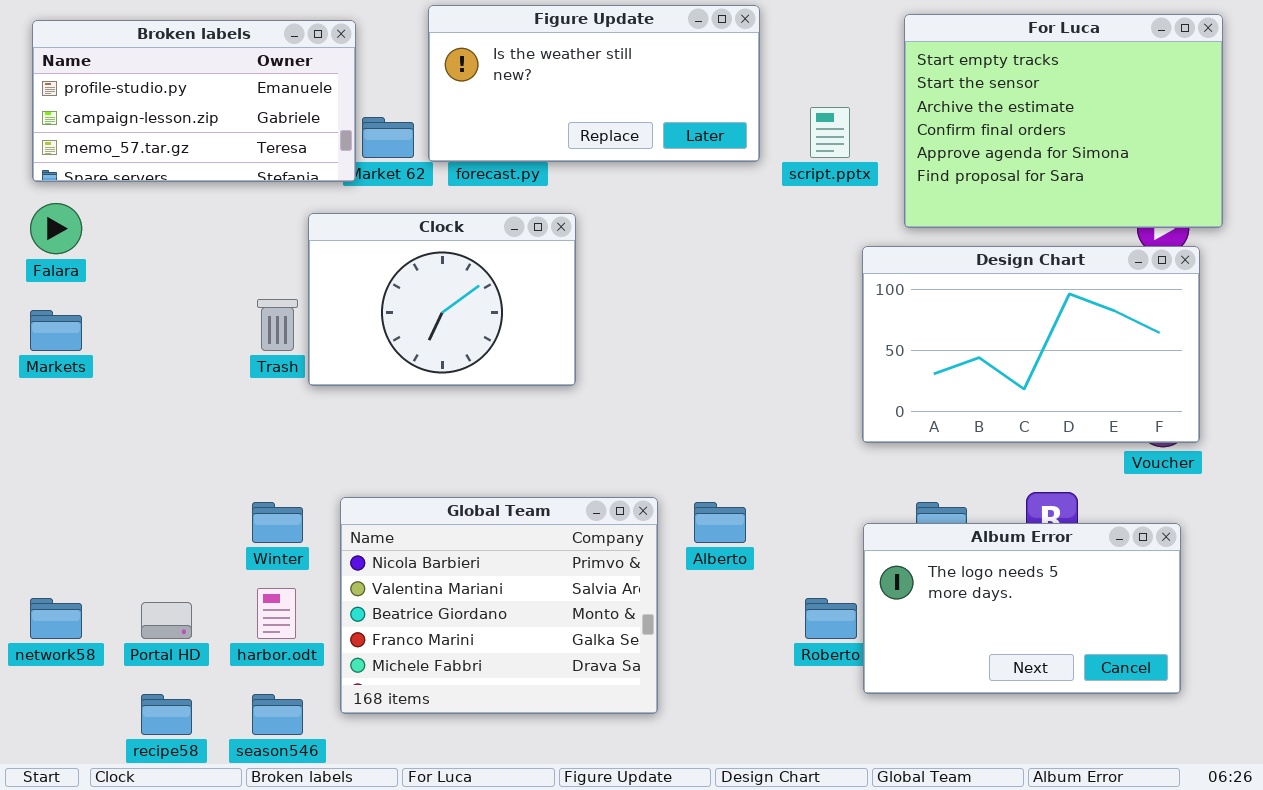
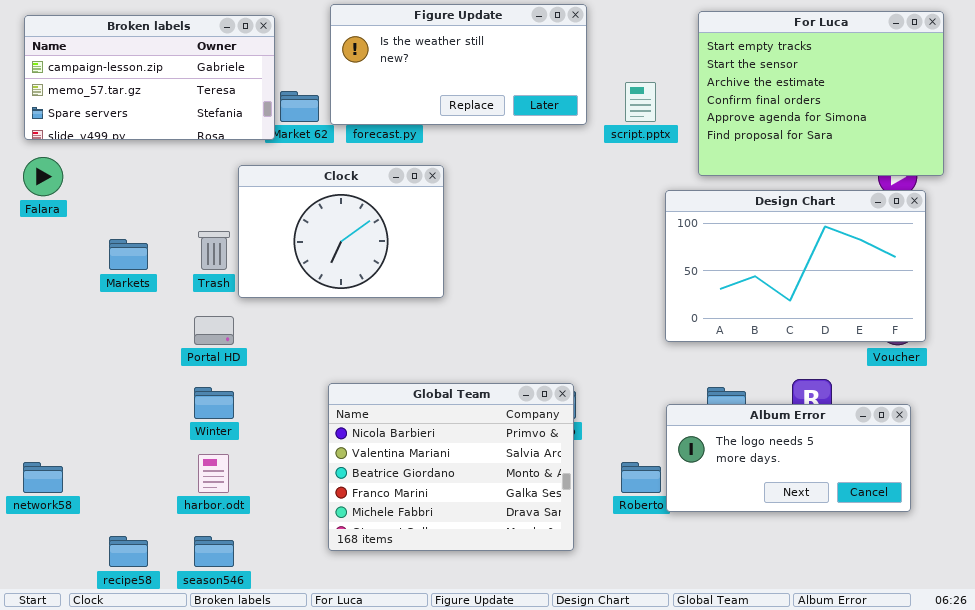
Broken labels: [32,20,356,182] -> [24,15,275,140], scrolled down 1 row
Markets: [30,310,82,351] -> [109,239,148,270], moved
Global Team: [340,497,658,714] -> [328,383,574,551], moved
Album Error: [863,523,1181,694] -> [666,404,911,512], resized
Portal HD: [141,602,192,639] -> [194,316,234,345], moved

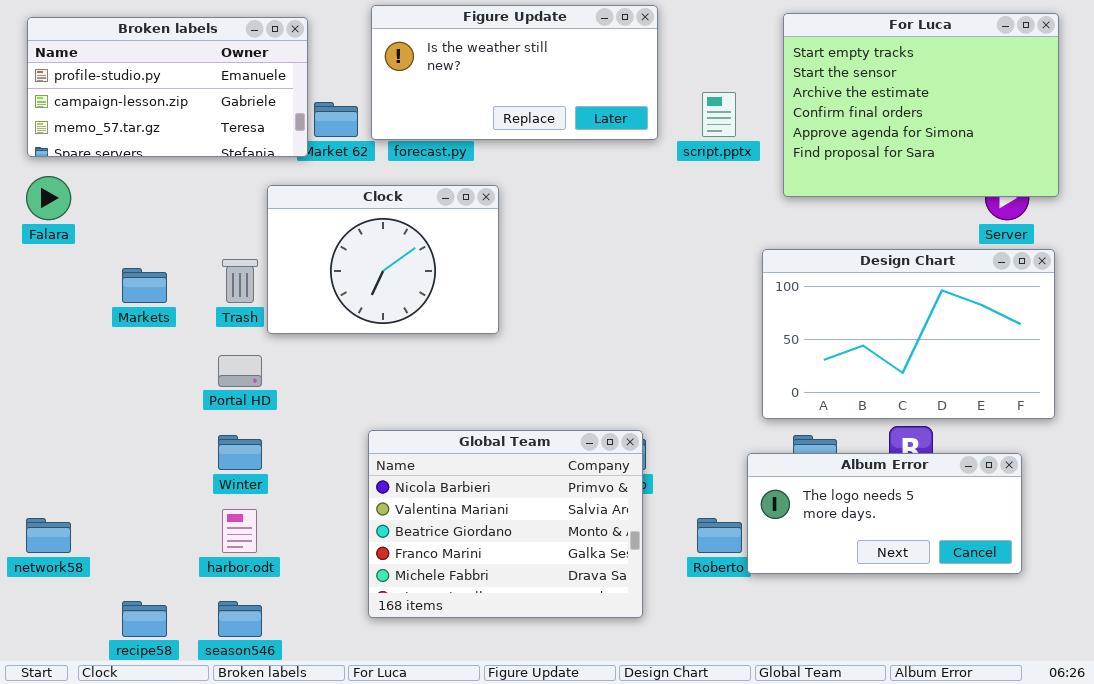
Broken labels: [24,15,275,140] -> [27,17,308,157], scrolled up 1 row
Design Chart: [665,190,926,342] -> [762,249,1055,419], moved

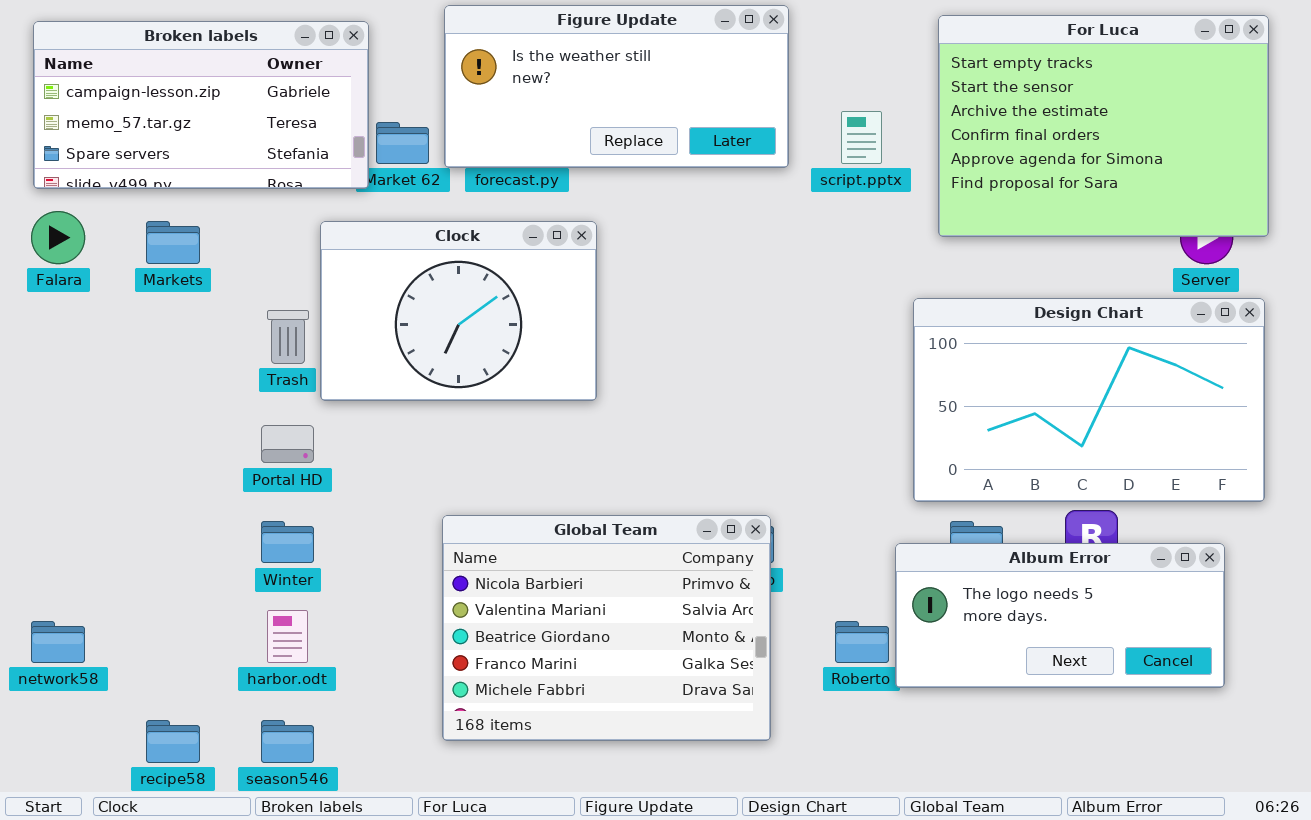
Broken labels: [27,17,308,157] -> [33,21,369,189], scrolled down 1 row
Markets: [122,268,167,303] -> [146,221,200,264], moved

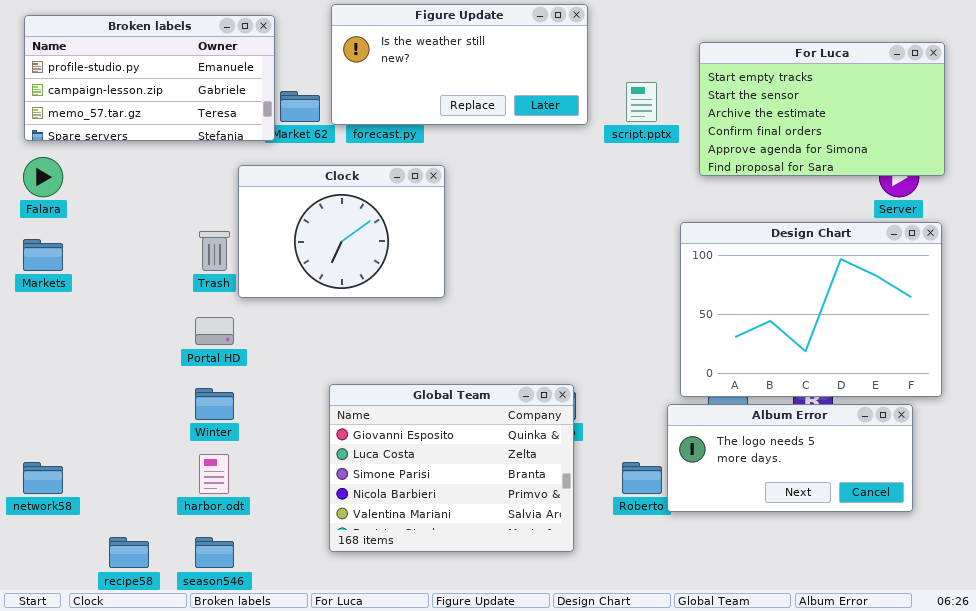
For Luca: [938,15,1269,237] -> [699,42,945,176], resized
Broken labels: [33,21,369,189] -> [24,15,275,141], scrolled up 1 row
Markets: [146,221,200,264] -> [23,239,63,271], moved
Design Chart: [913,298,1265,502] -> [680,222,942,397], resized
Global Team: [442,515,771,741] -> [329,384,574,552], scrolled up 3 rows

